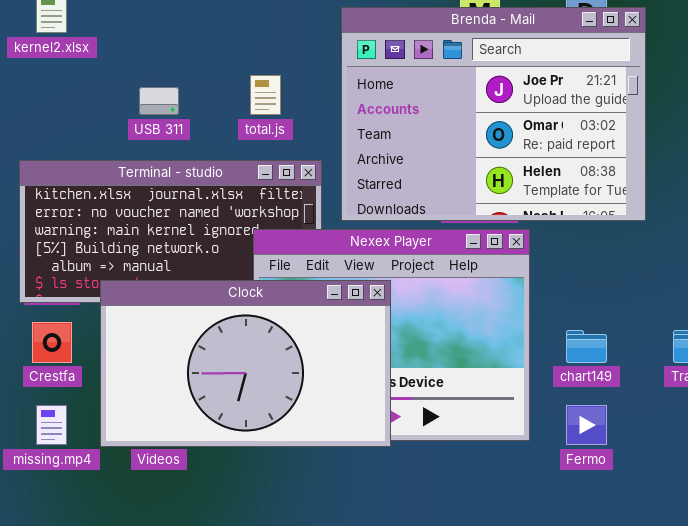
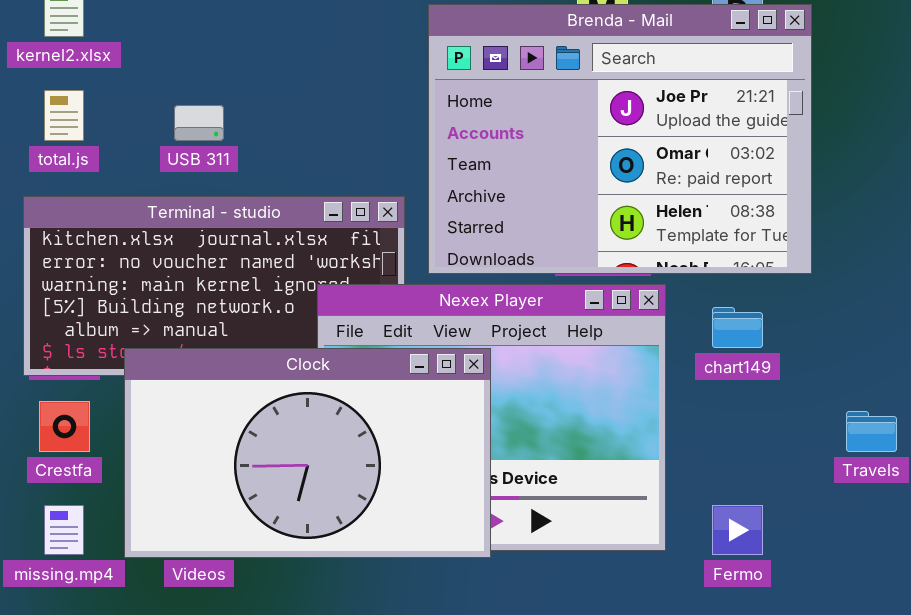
total.js: [250,75,281,115] -> [44,90,84,141], moved
chart149: [566,330,607,363] -> [712,307,763,348], moved

